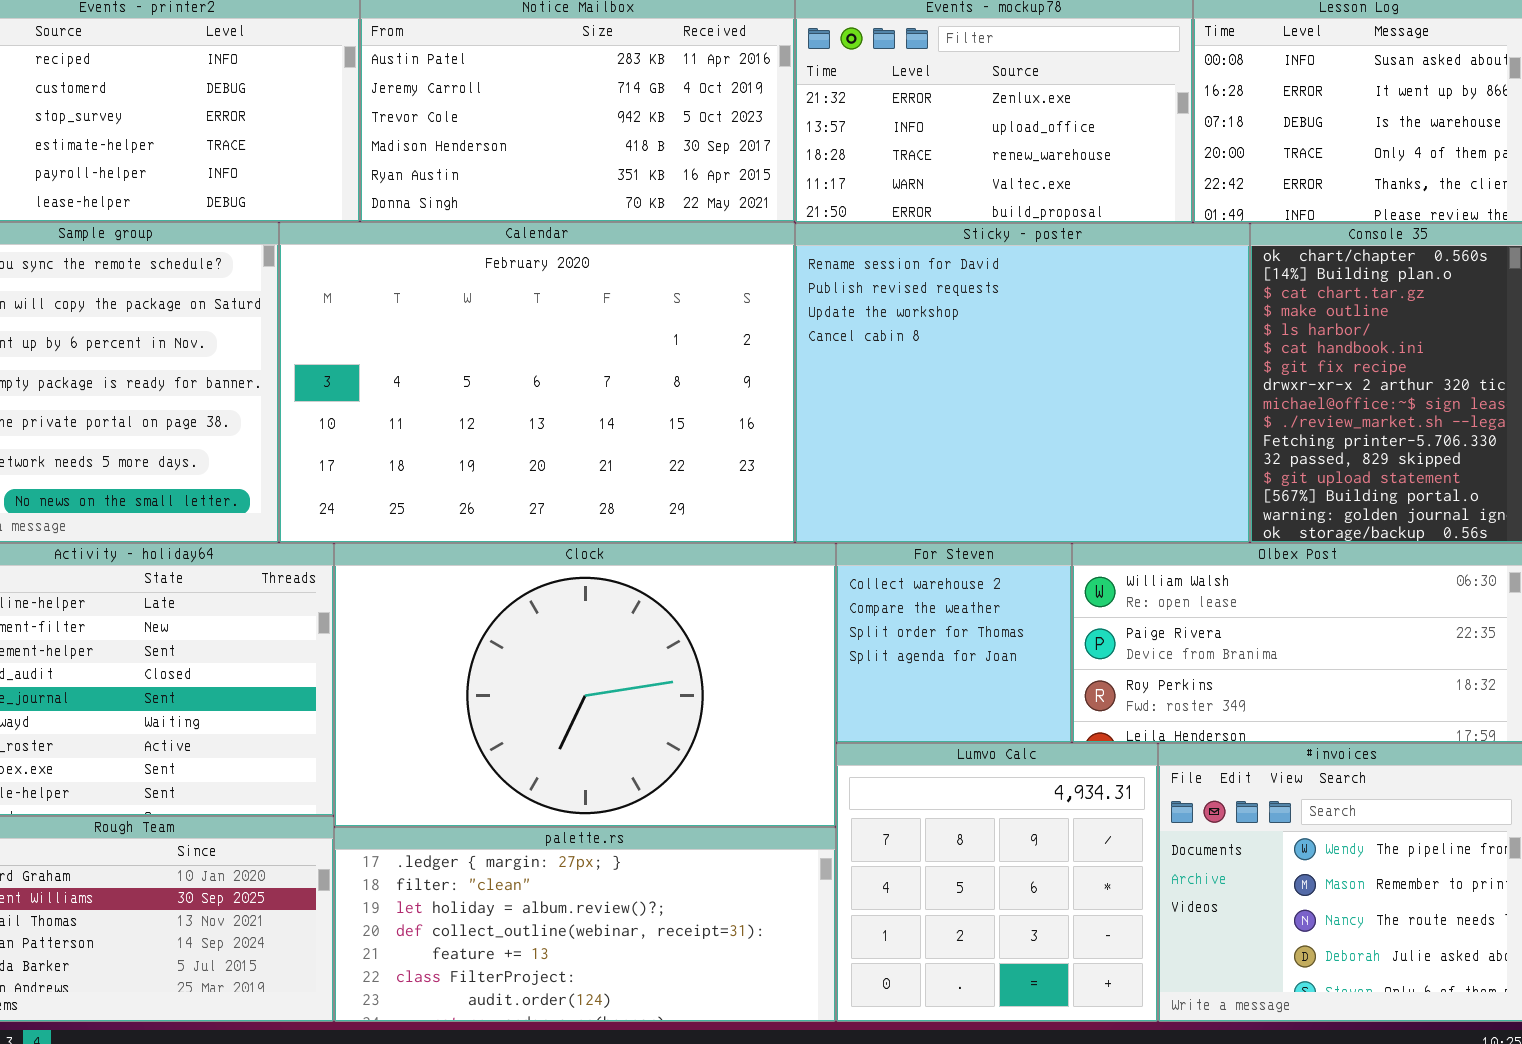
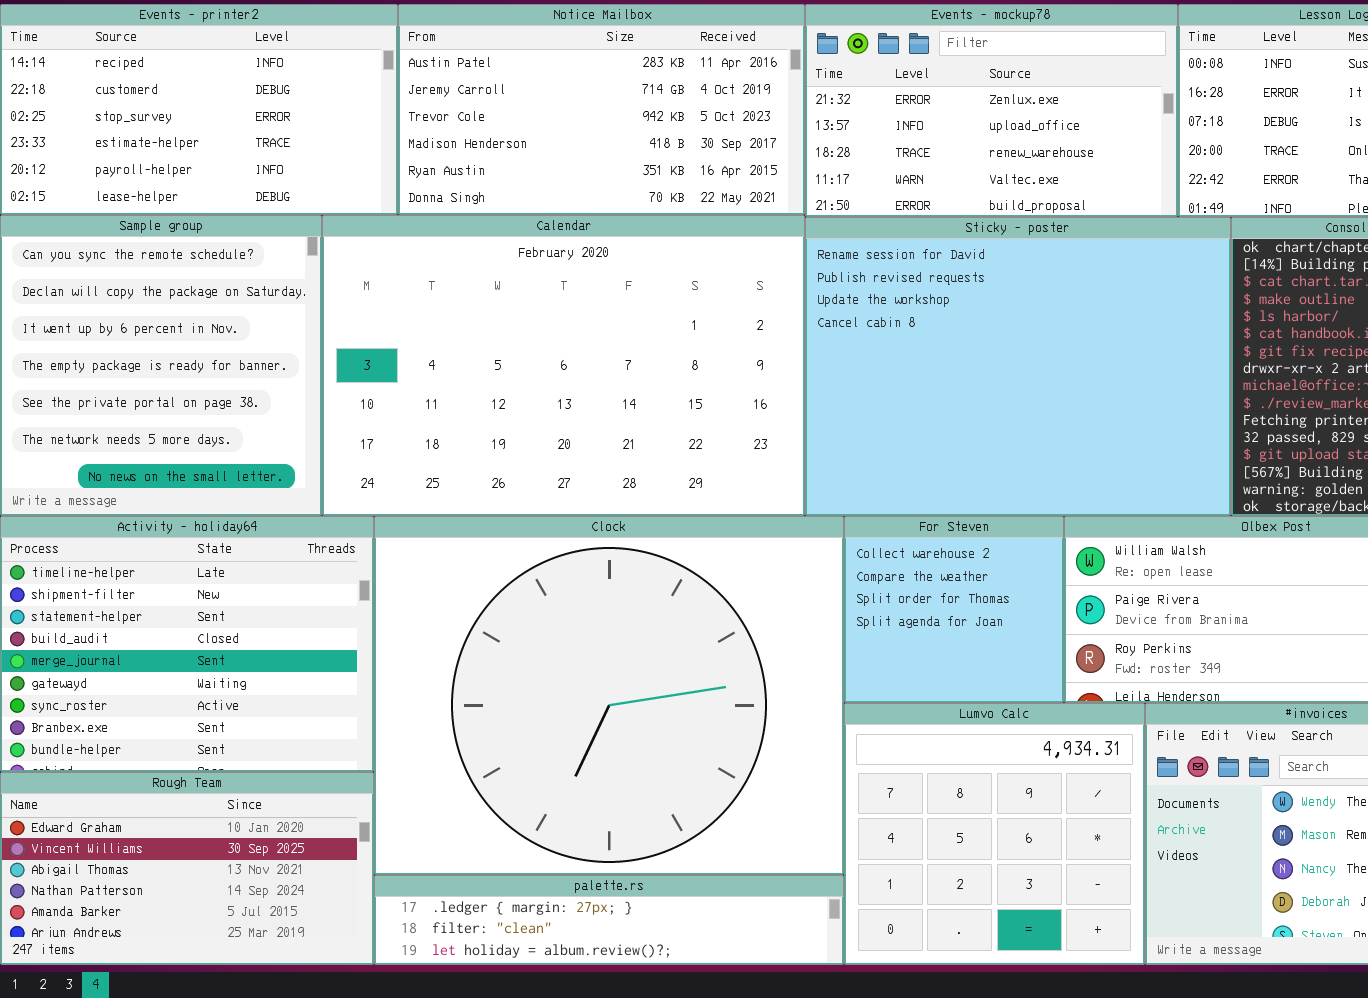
Clock: [334,543,836,827] -> [374,516,844,875], resized
palette.rs: [334,827,836,1022] -> [374,875,844,965], resized

